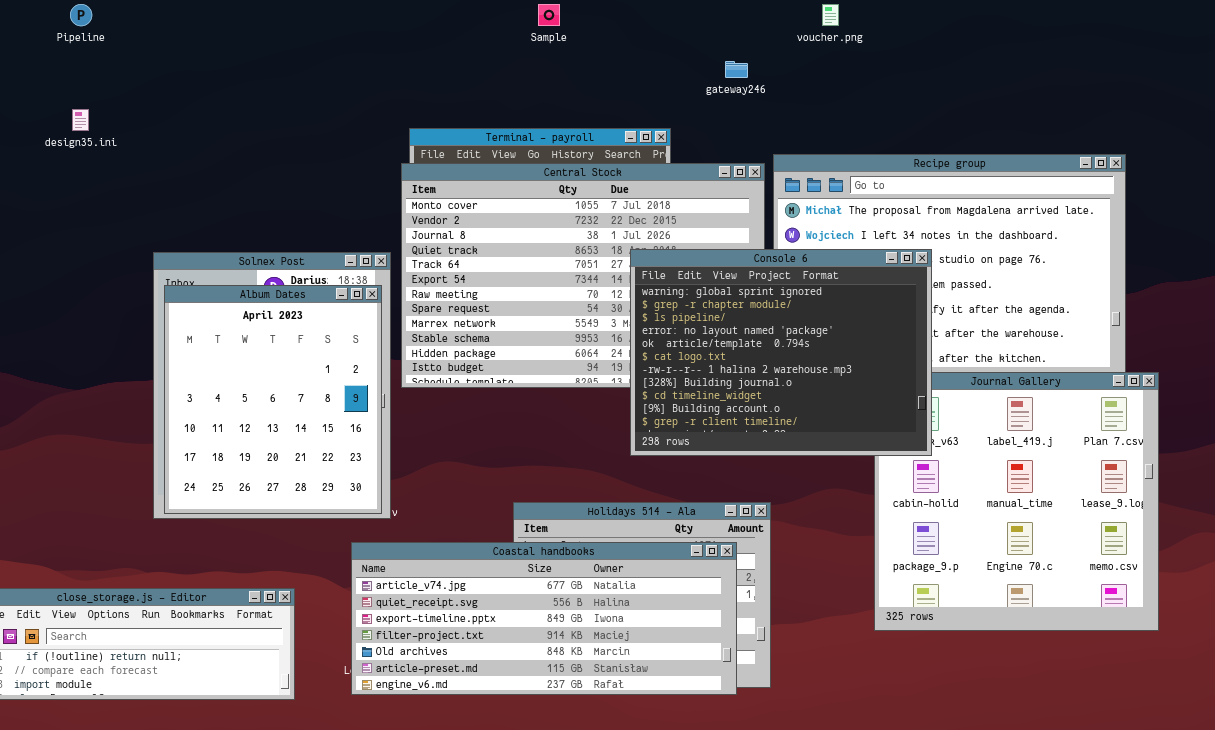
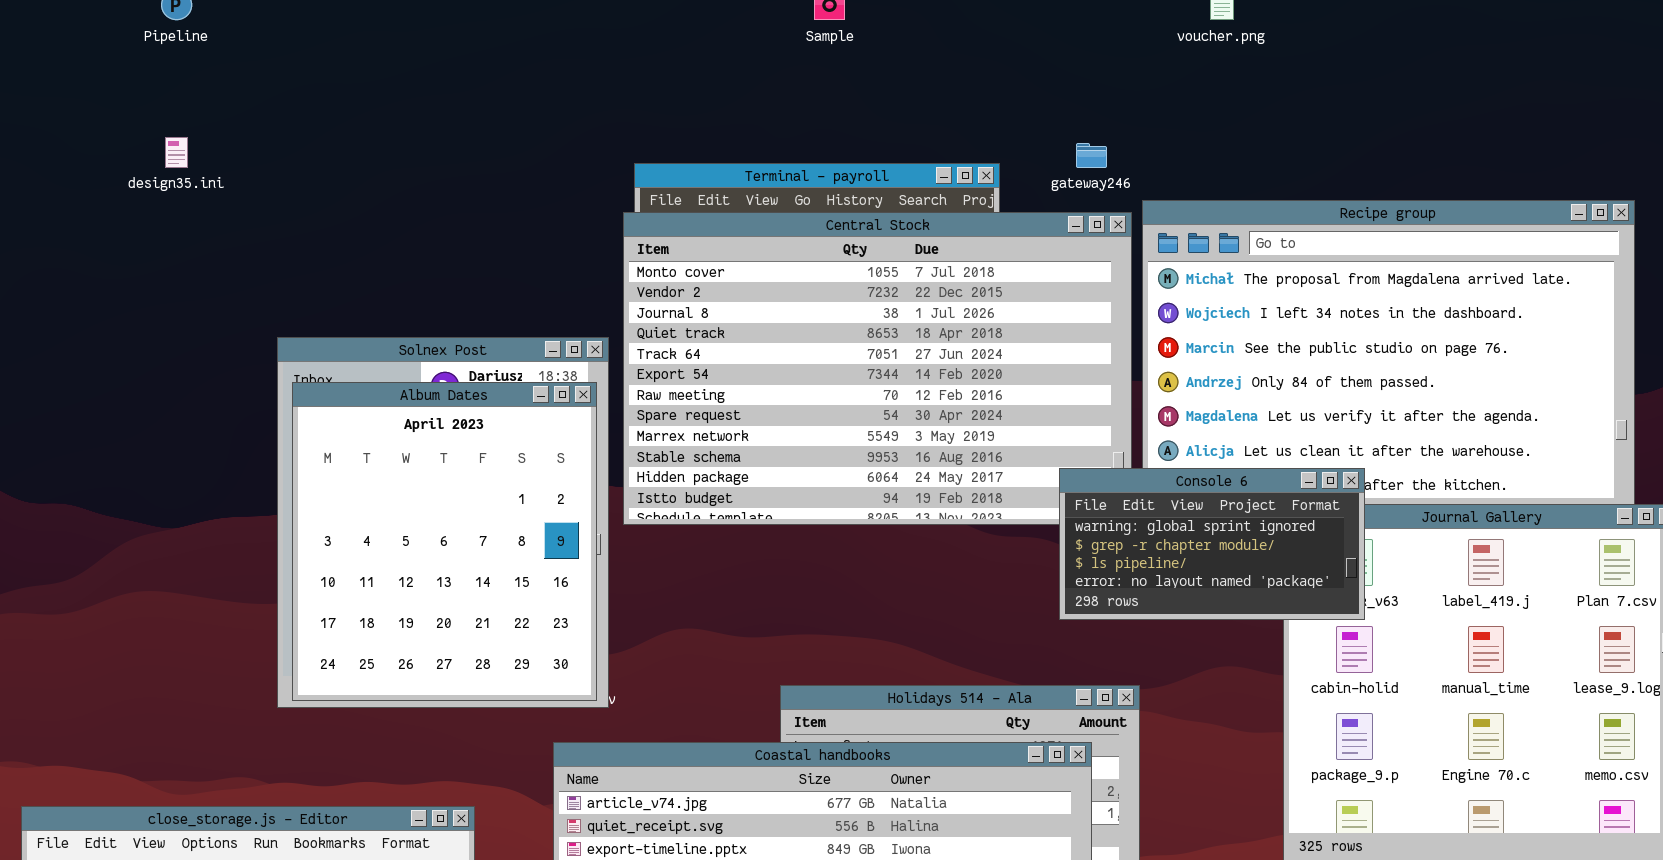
gateway246: [725,61,748,78] -> [1076,143,1107,168], moved
Console 6: [630,249,932,456] -> [1059,468,1365,620], resized

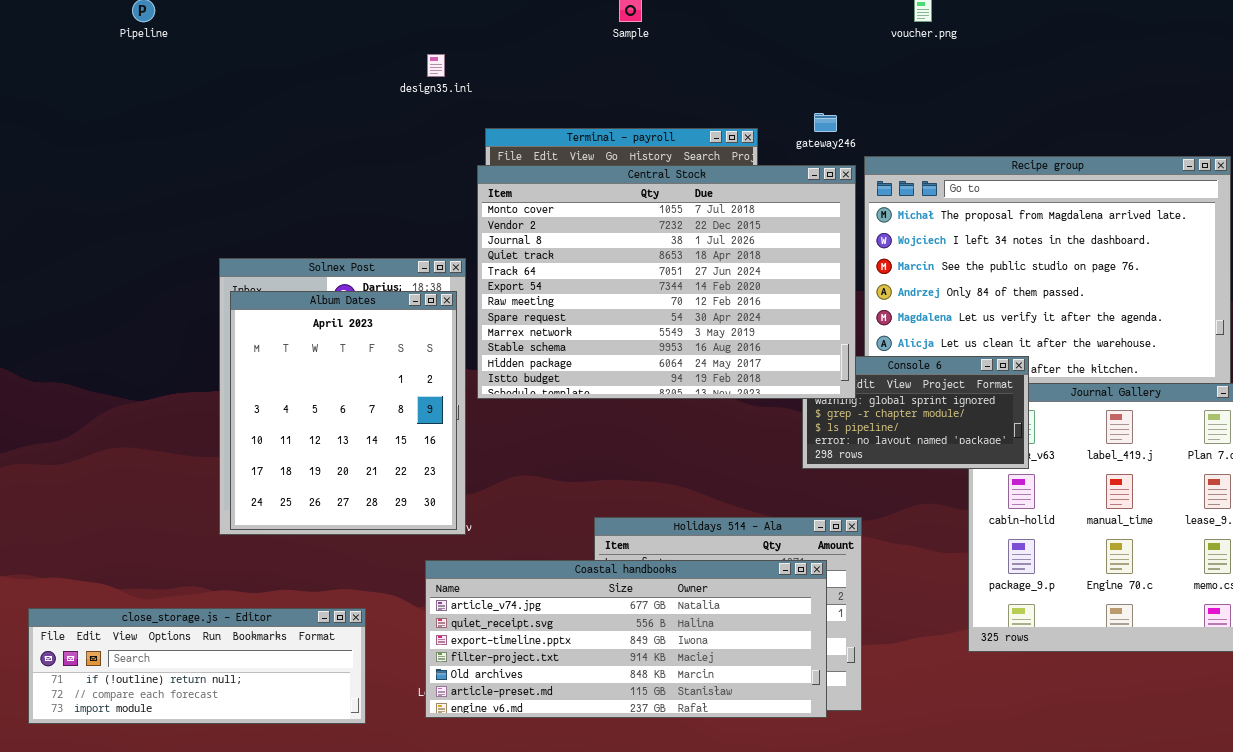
design35.ini: [165,137,188,168] -> [427,54,445,77], moved
Central Stock: [623,212,1132,525] -> [477,165,856,399], raised

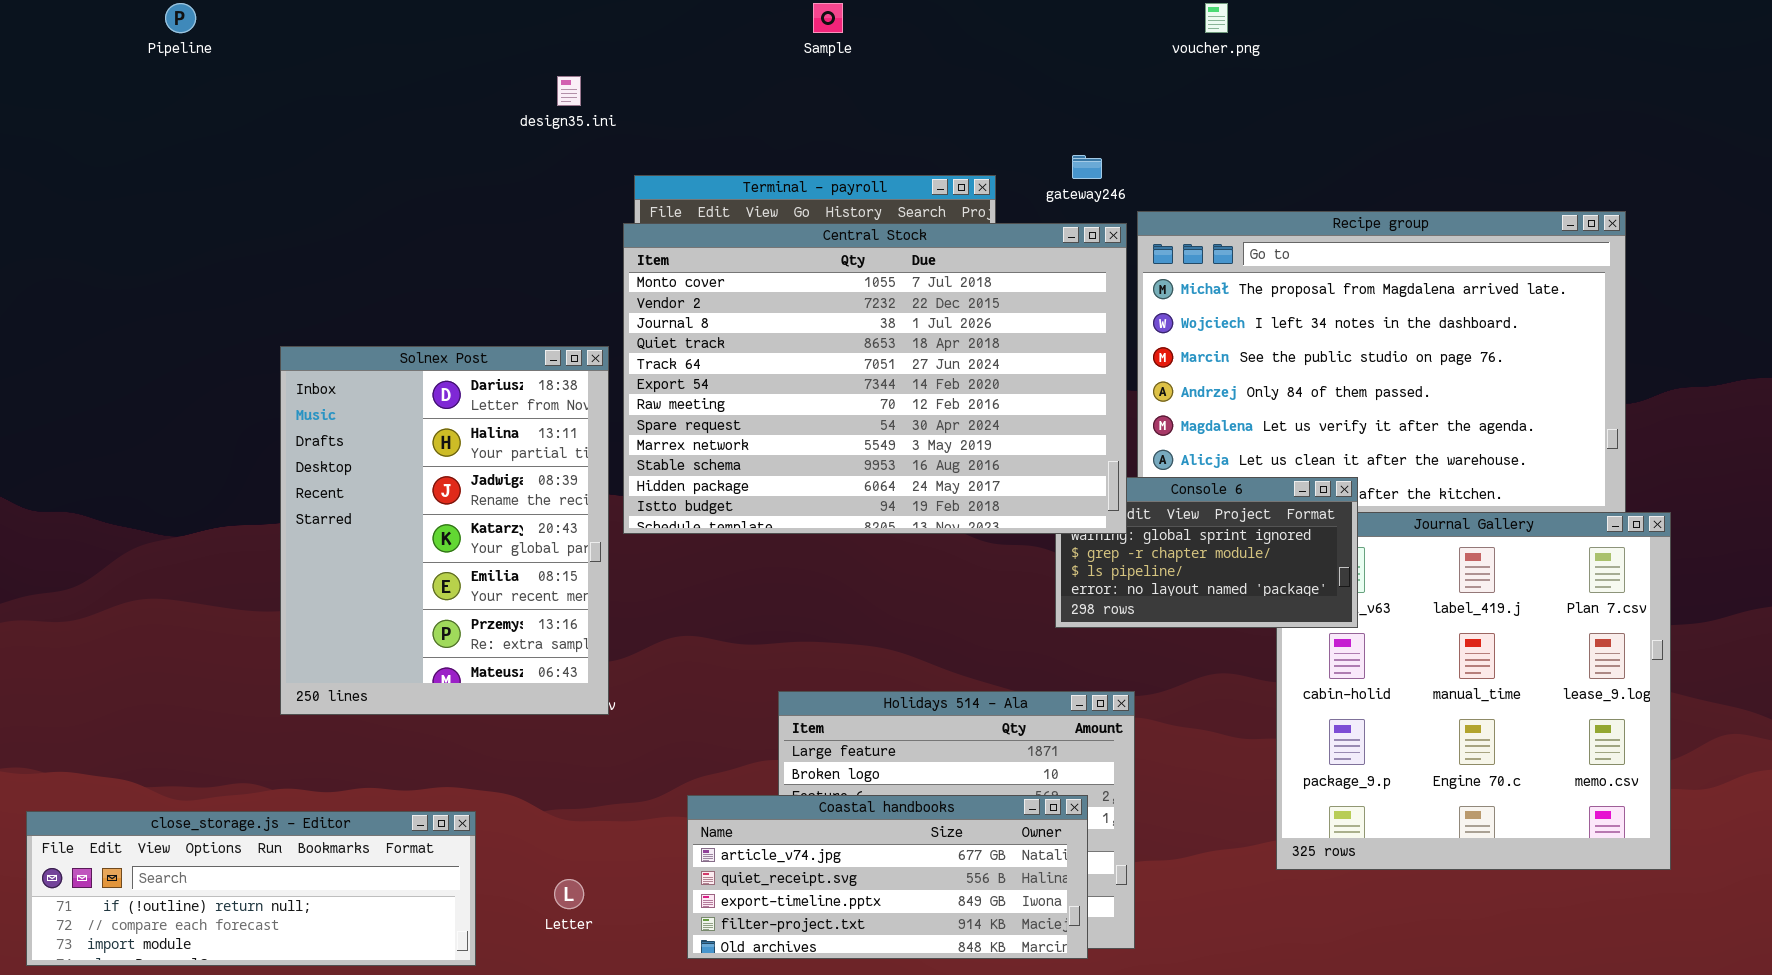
Album Dates: [230,291,457,530] -> none, closed
Coastal handbooks: [425,560,827,718] -> [687,795,1088,959], resized

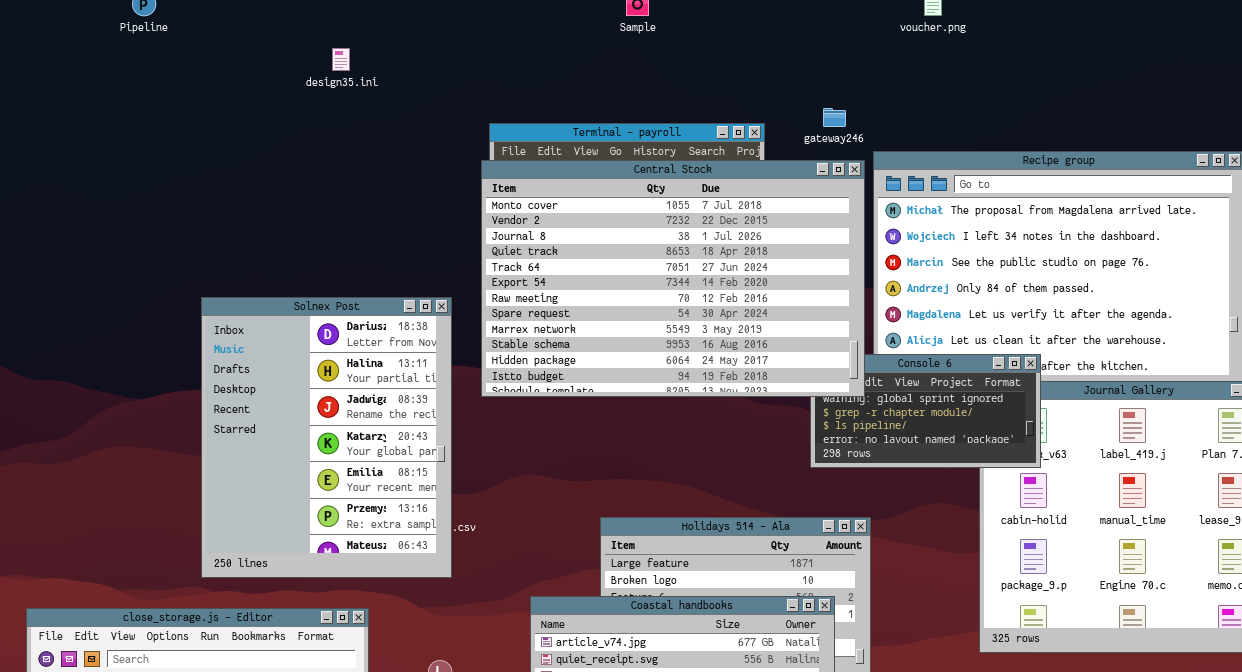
design35.ini: [557,76,581,106] -> [332,48,350,71], moved
Solnex Post: [280,346,609,715] -> [201,297,452,578], moved

